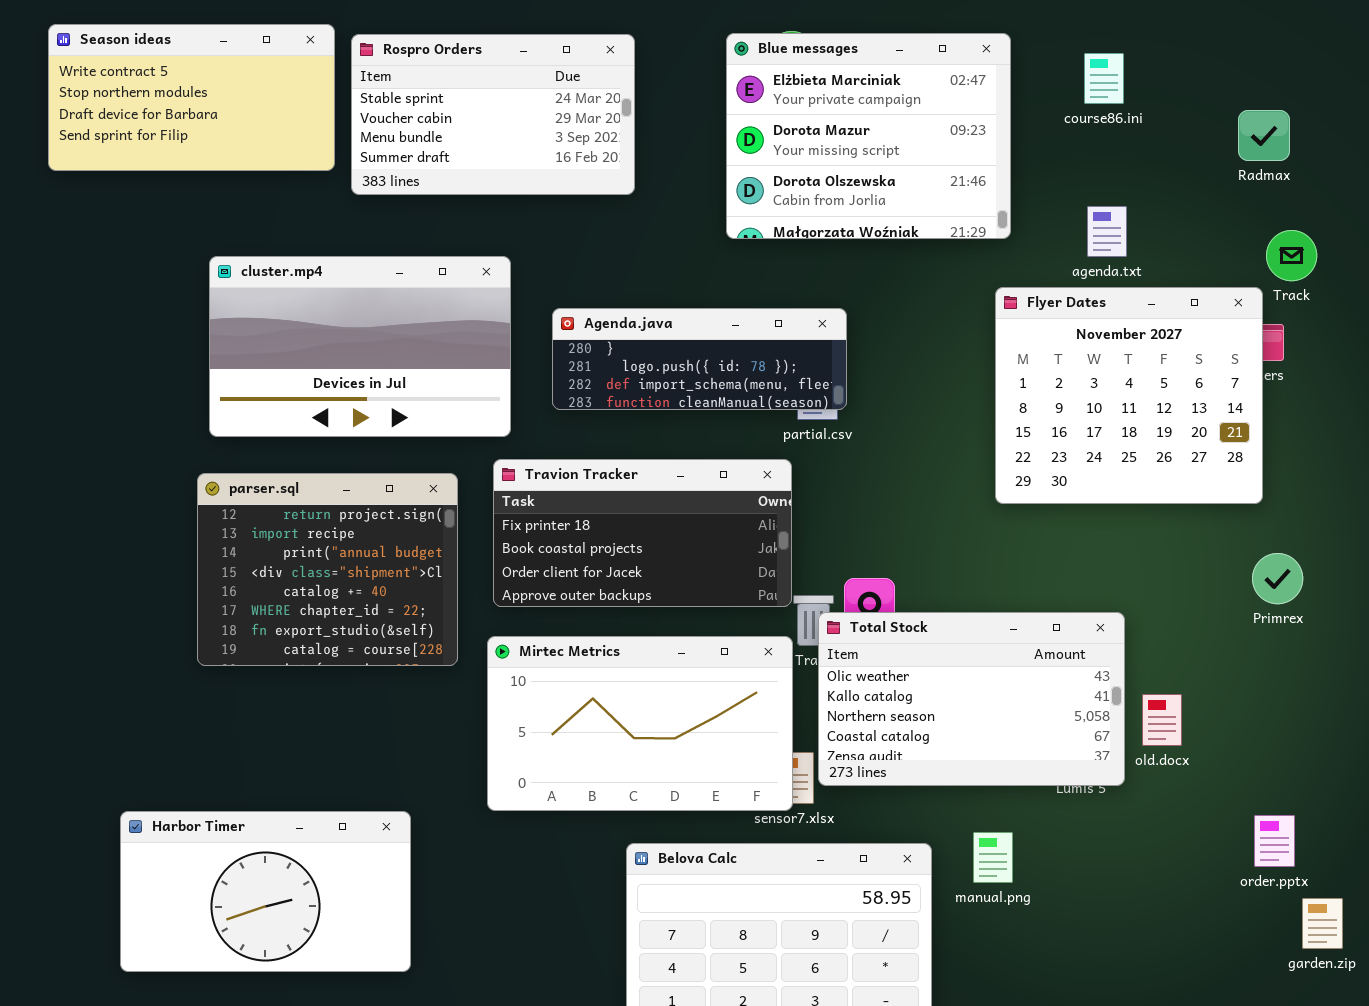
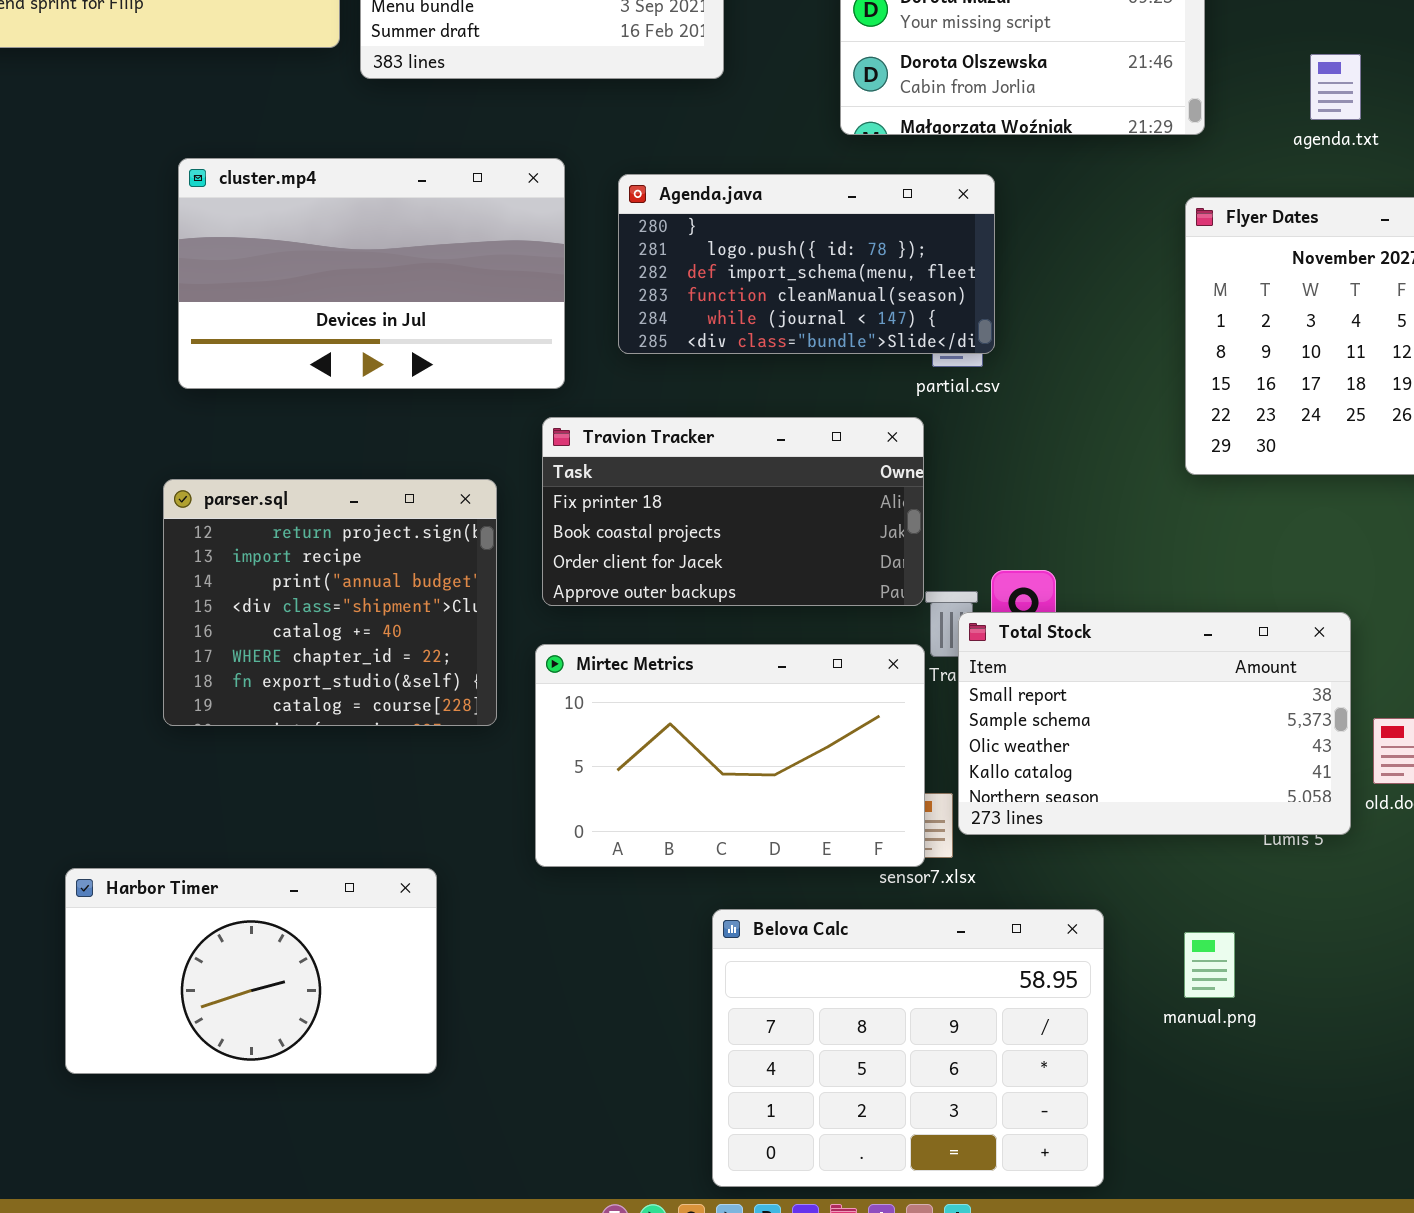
agenda.txt: [1087,206,1127,257] -> [1310,54,1361,120], moved
Agenda.java: [552,308,847,410] -> [618,174,995,354], resized
parser.sql: [197,473,458,666] -> [163,479,497,726], moved
Total Stock: [818,612,1125,786] -> [958,612,1351,835], scrolled up 2 rows
manual.png: [973,832,1013,883] -> [1184,932,1235,998], moved

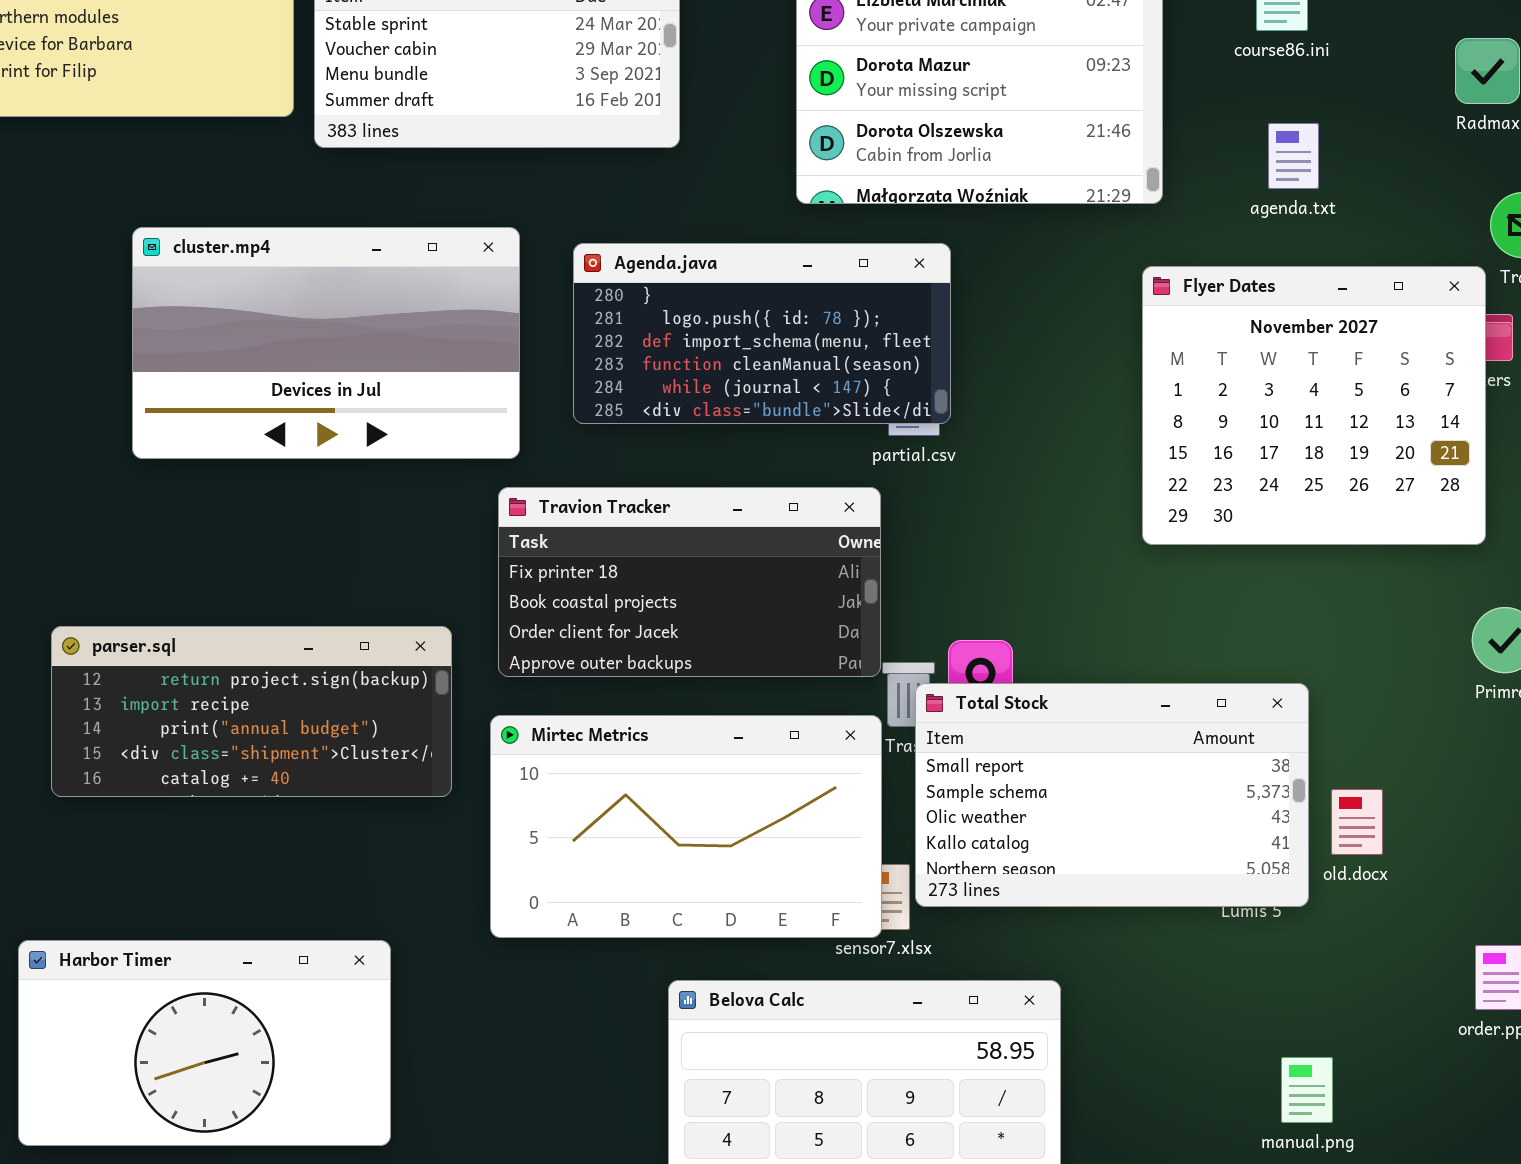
parser.sql: [163,479,497,726] -> [51,626,452,797], resized
manual.png: [1184,932,1235,998] -> [1281,1057,1333,1123], moved

